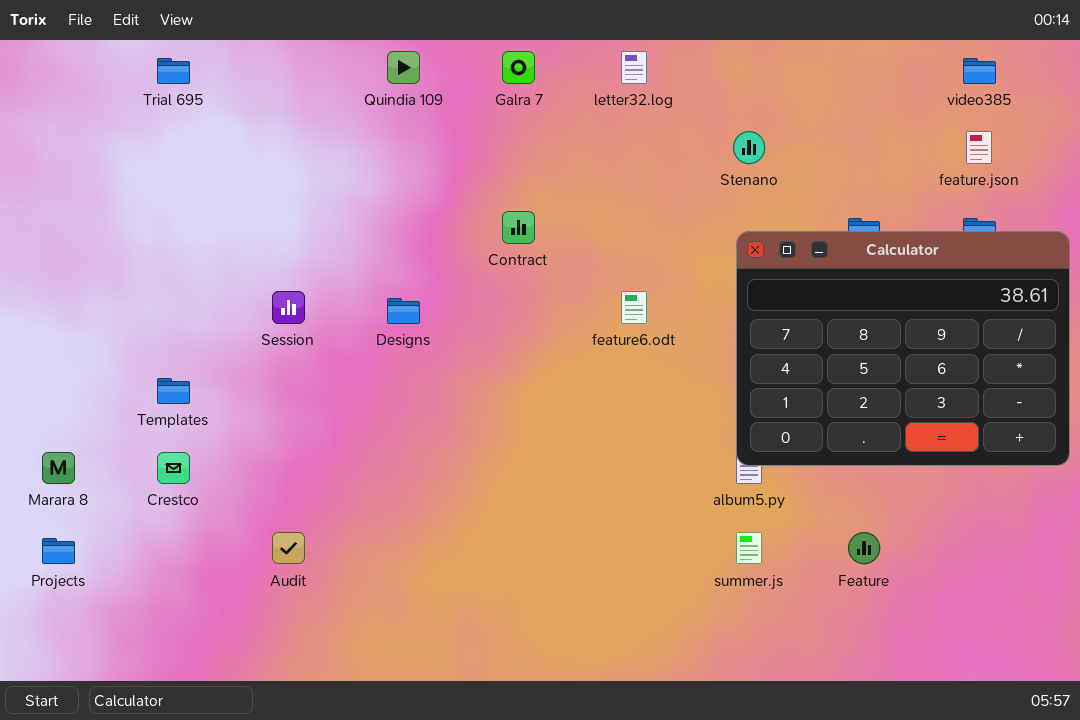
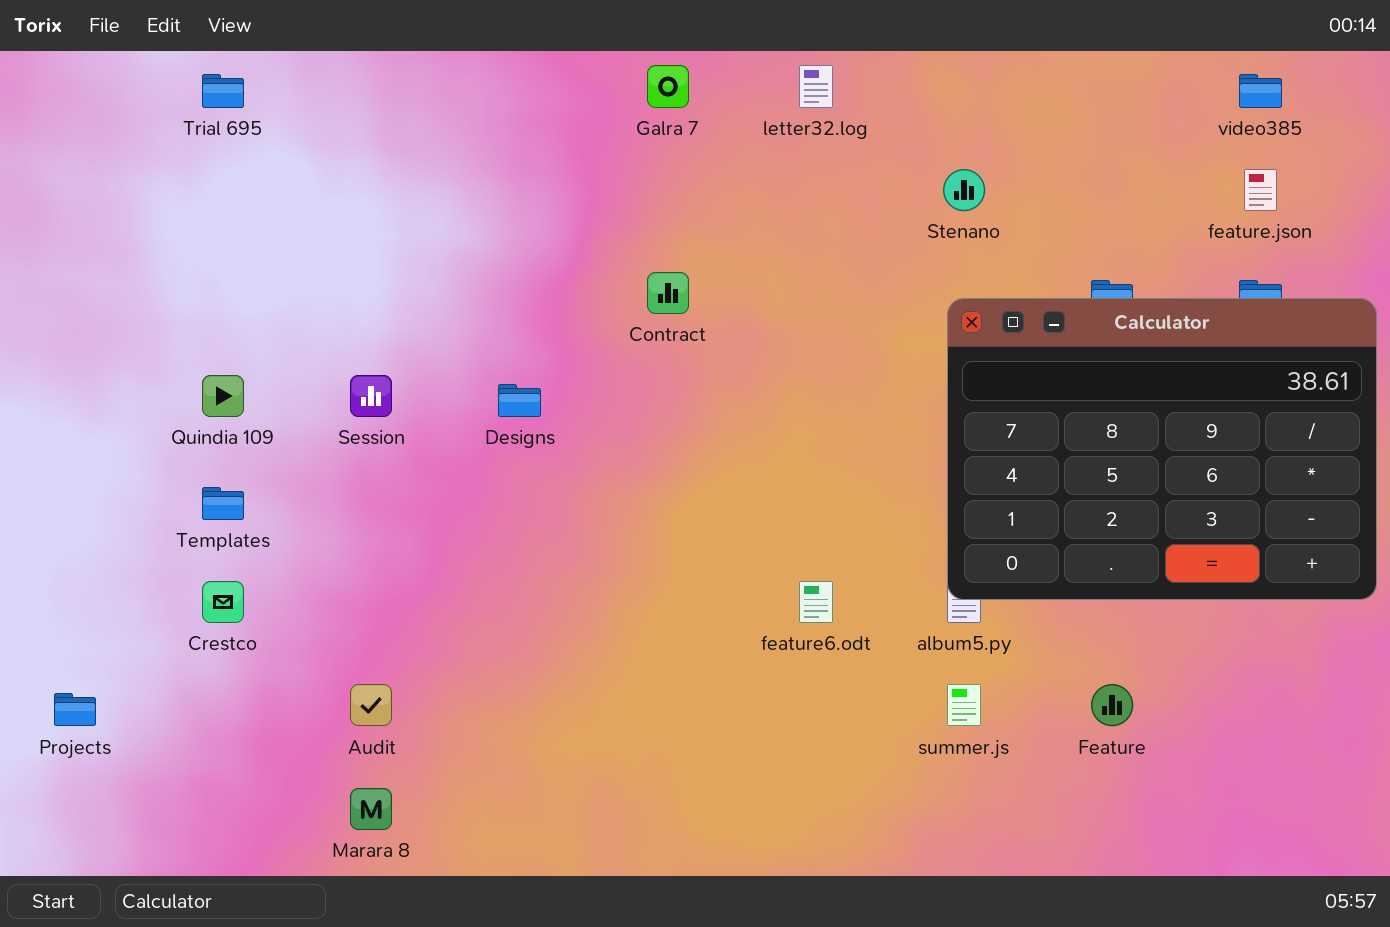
Quindia 109: [387,51,420,84] -> [202,375,244,417], moved
feature6.odt: [621,291,647,324] -> [799,581,833,623], moved
Marara 8: [42,452,75,484] -> [350,788,392,830], moved

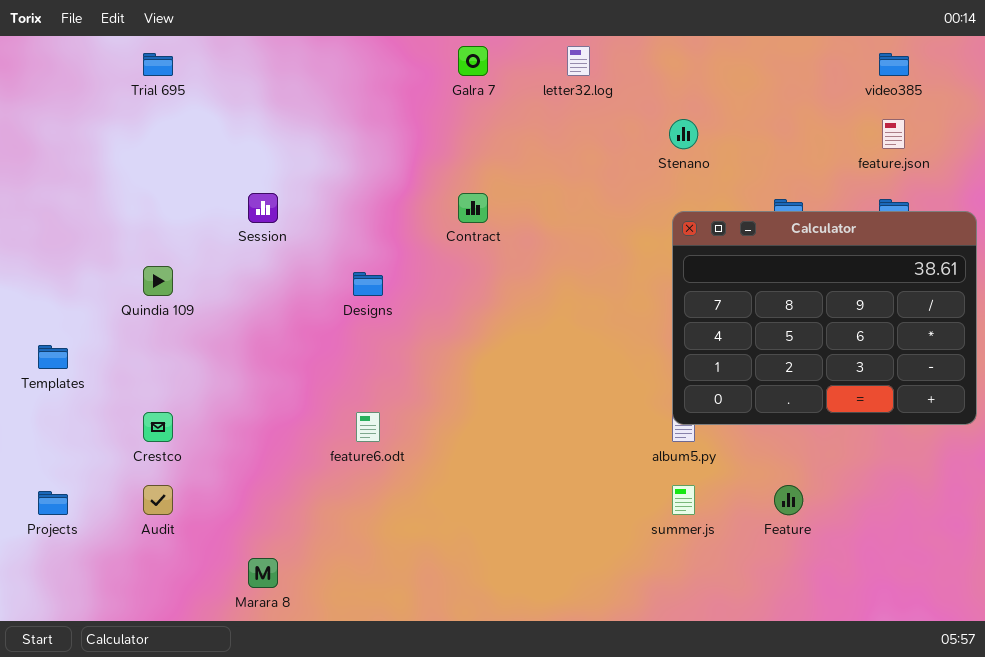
Session: [350,375,392,417] -> [248,193,278,223], moved
Templates: [202,487,244,520] -> [38,345,68,369], moved
feature6.odt: [799,581,833,623] -> [356,412,380,442], moved
Audit: [350,684,392,726] -> [143,485,173,515], moved

